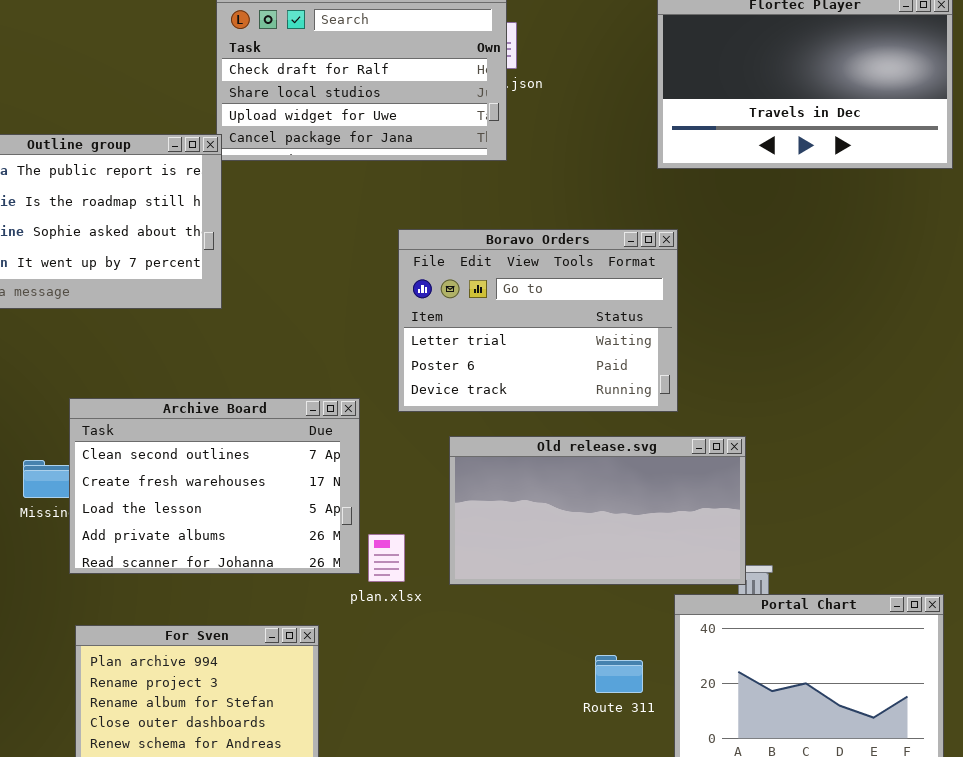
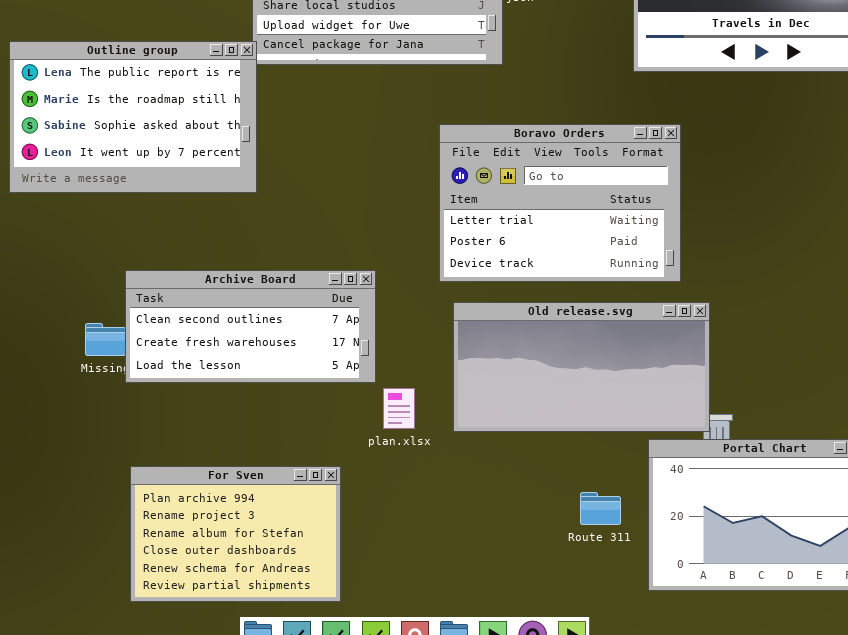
Boravo Orders: [398,229,678,412] -> [439,124,681,282], moved
Archive Board: [69,398,360,574] -> [125,270,376,383], resized

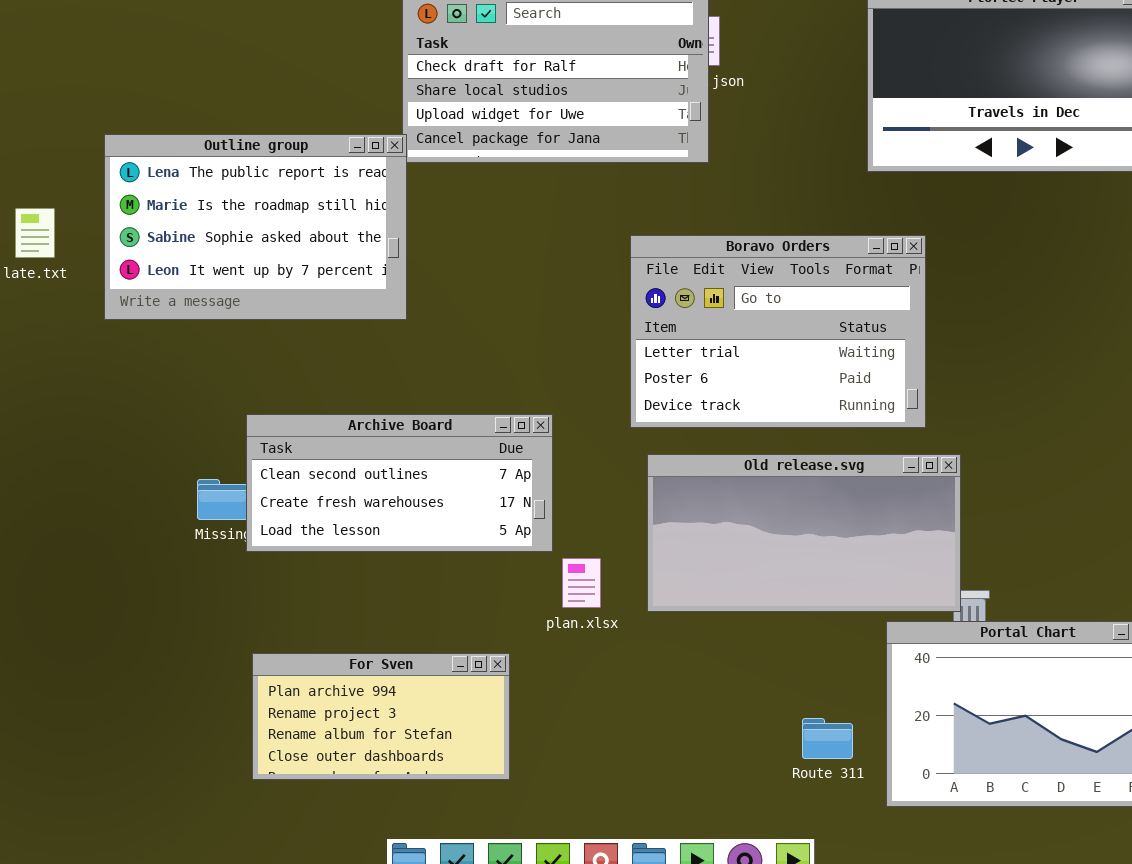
For Sven: [130,466,341,602] -> [252,653,510,780], resized
Route 311: [580,492,621,525] -> [802,718,853,759], moved

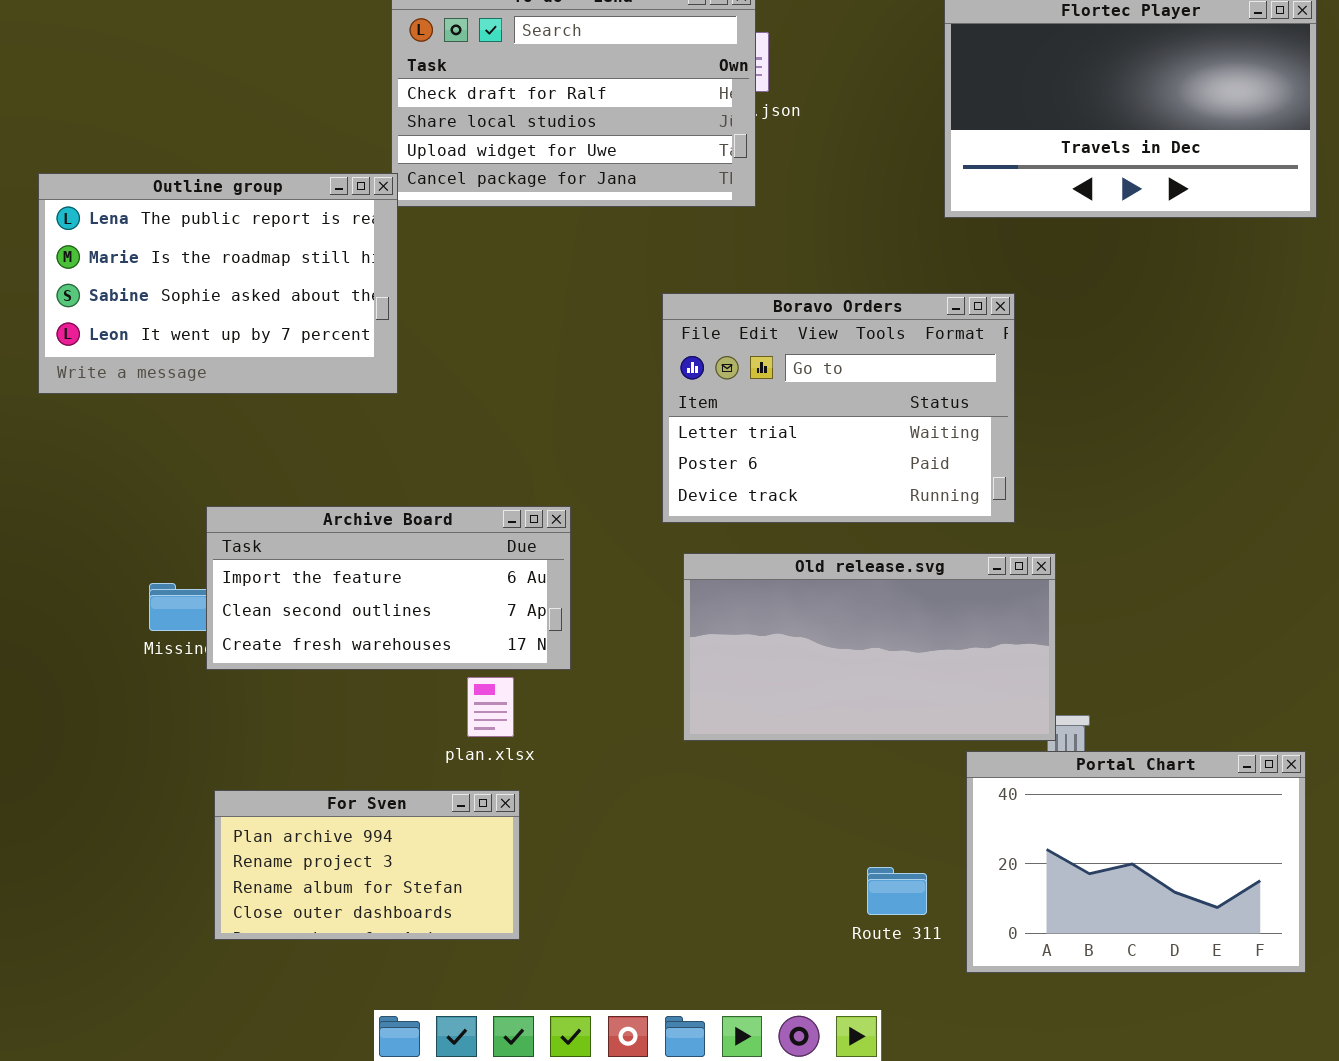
Archive Board: [246,414,553,552] -> [206,506,571,670], scrolled up 1 row
plan.xlsx: [562,558,601,608] -> [467,677,514,737], moved

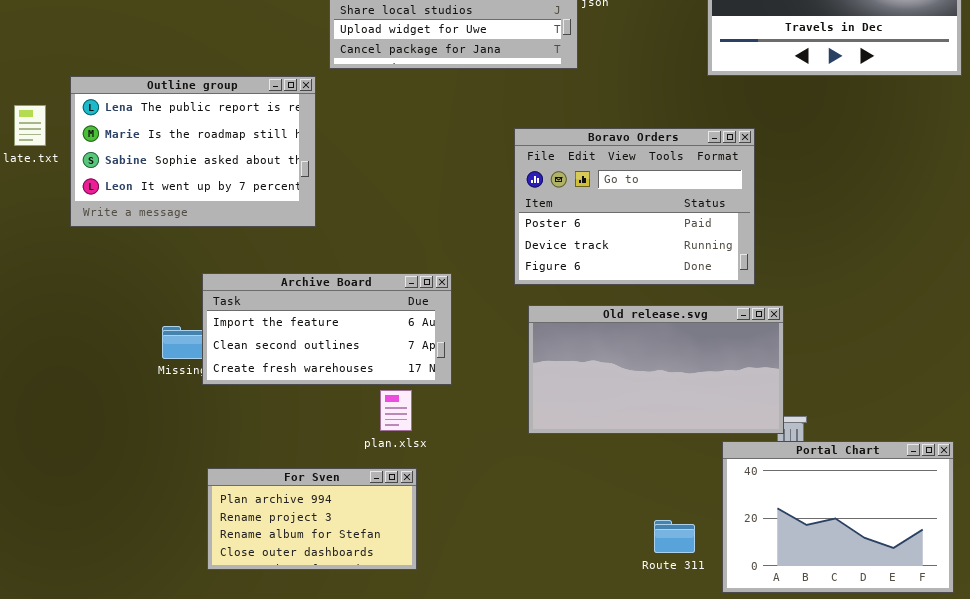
Outline group: [38,173,398,394] -> [70,76,316,227], moved
Boravo Orders: [662,293,1015,523] -> [514,128,755,285], scrolled down 1 row

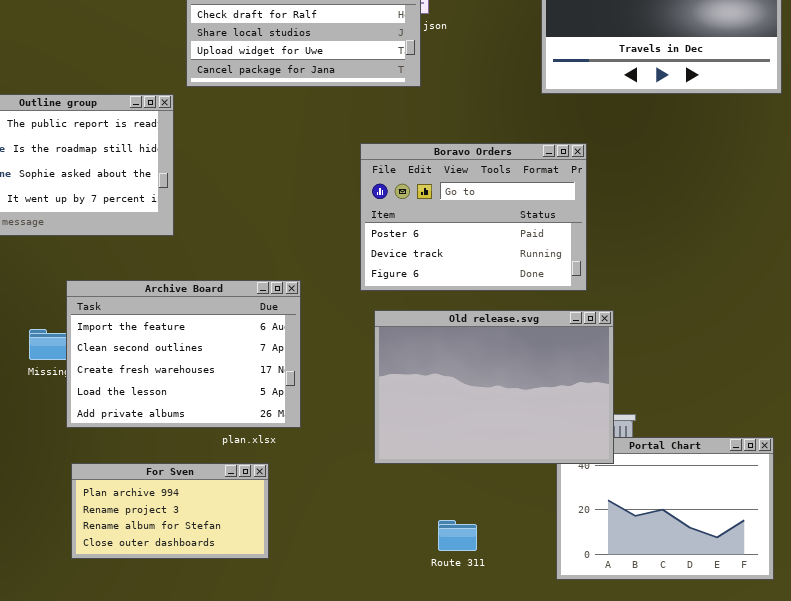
Archive Board: [202,273,452,385] -> [66,280,301,428], resized
Old release.svg: [528,305,784,434] -> [374,310,614,464], resized
Route 311: [654,520,695,553] -> [438,520,477,551], moved

